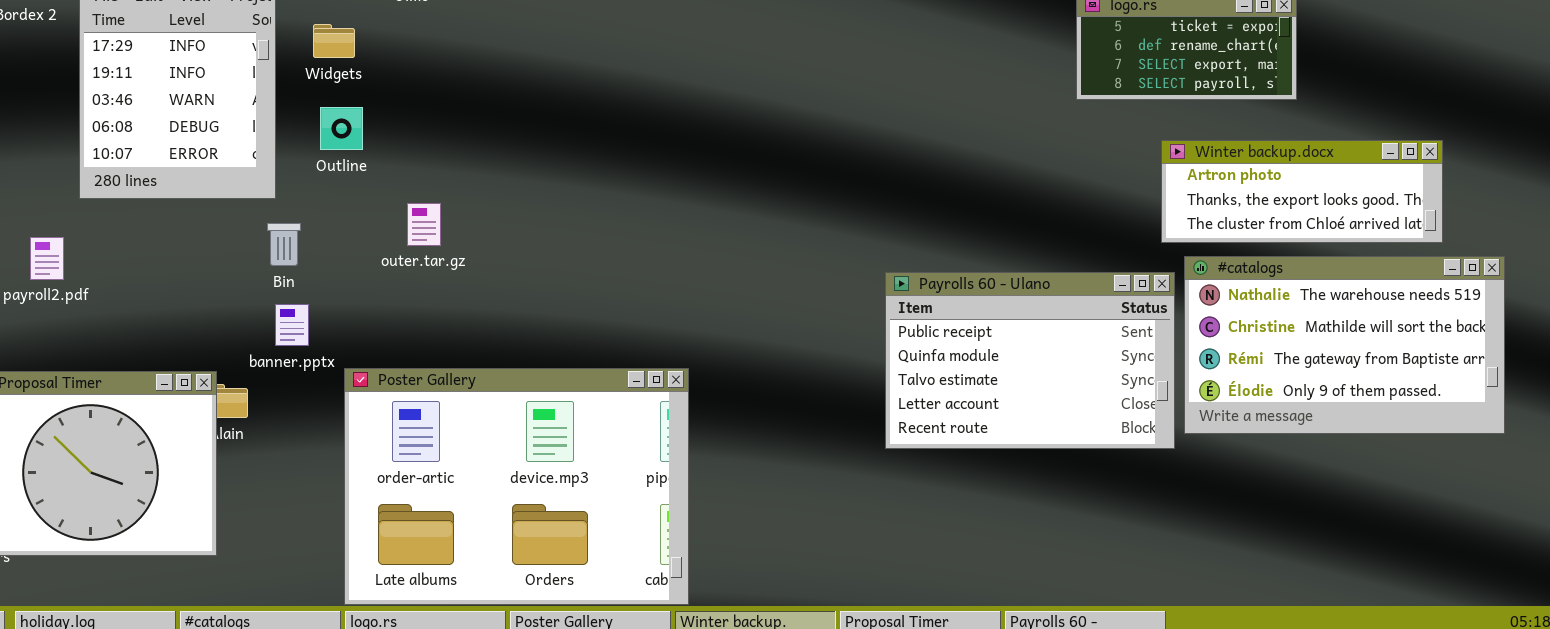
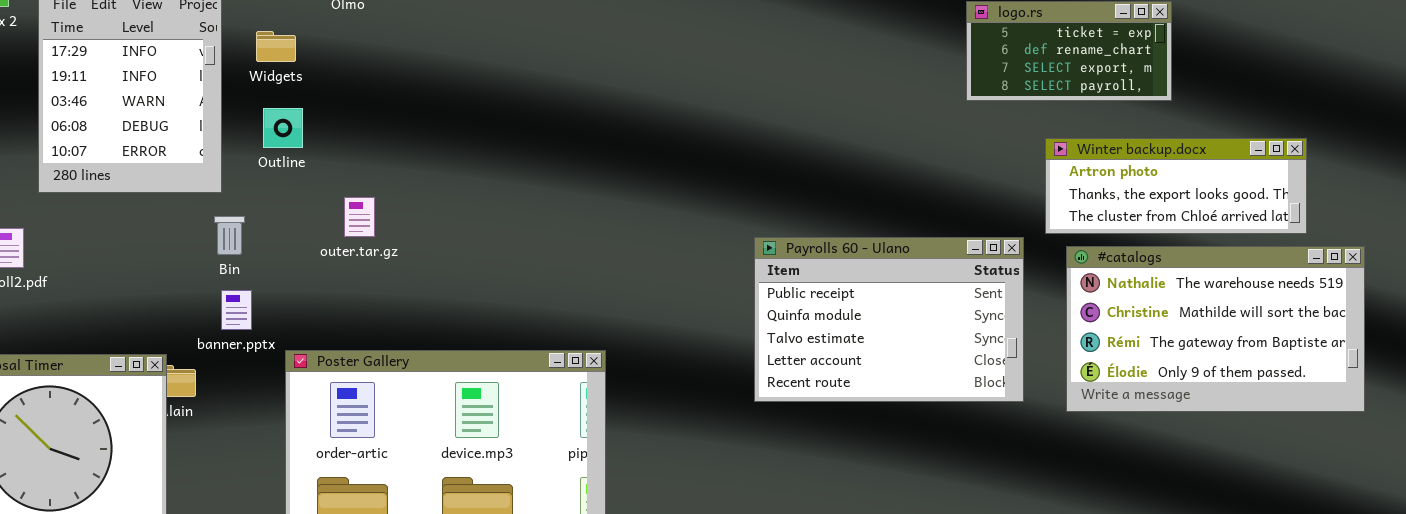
Payrolls 60 - Ulano: [885,272,1175,449] -> [754,237,1024,402], moved

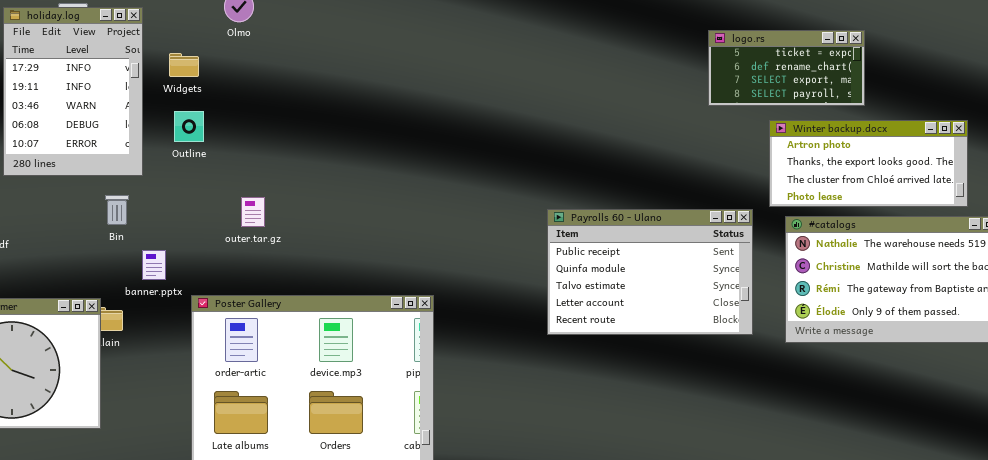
Winter backup.docx: [1045,138,1307,234] -> [769,120,968,207], resized
outer.tar.gz: [344,197,375,237] -> [241,197,265,227], moved
Bin: [214,216,245,255] -> [105,195,129,225], moved

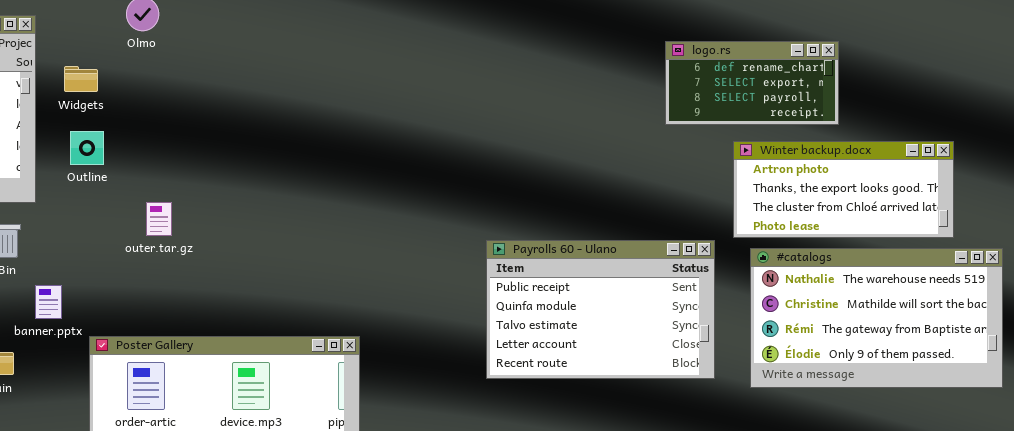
logo.rs: [708,30,865,106] -> [665,41,839,125], scrolled down 1 row
outer.tar.gz: [241,197,265,227] -> [146,202,172,236], moved

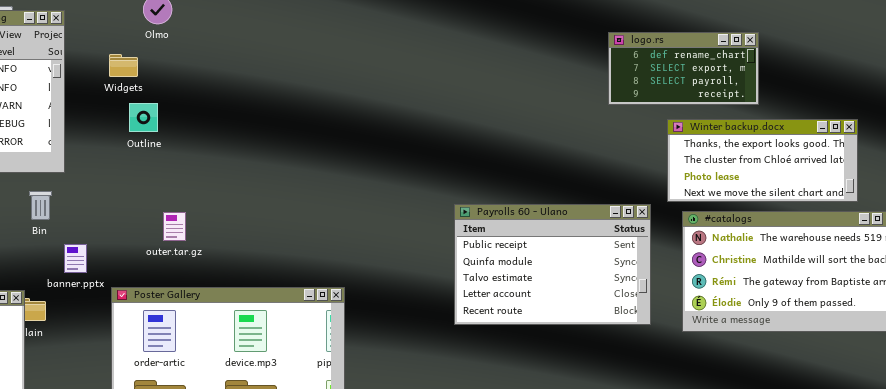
Widgets: [64,66,98,92] -> [109,54,138,77], moved
Outline: [70,131,104,165] -> [129,103,158,132], moved
Winter backup.docx: [733,141,954,238] -> [667,119,858,202], scrolled down 1 row
outer.tar.gz: [146,202,172,236] -> [163,212,186,241], moved

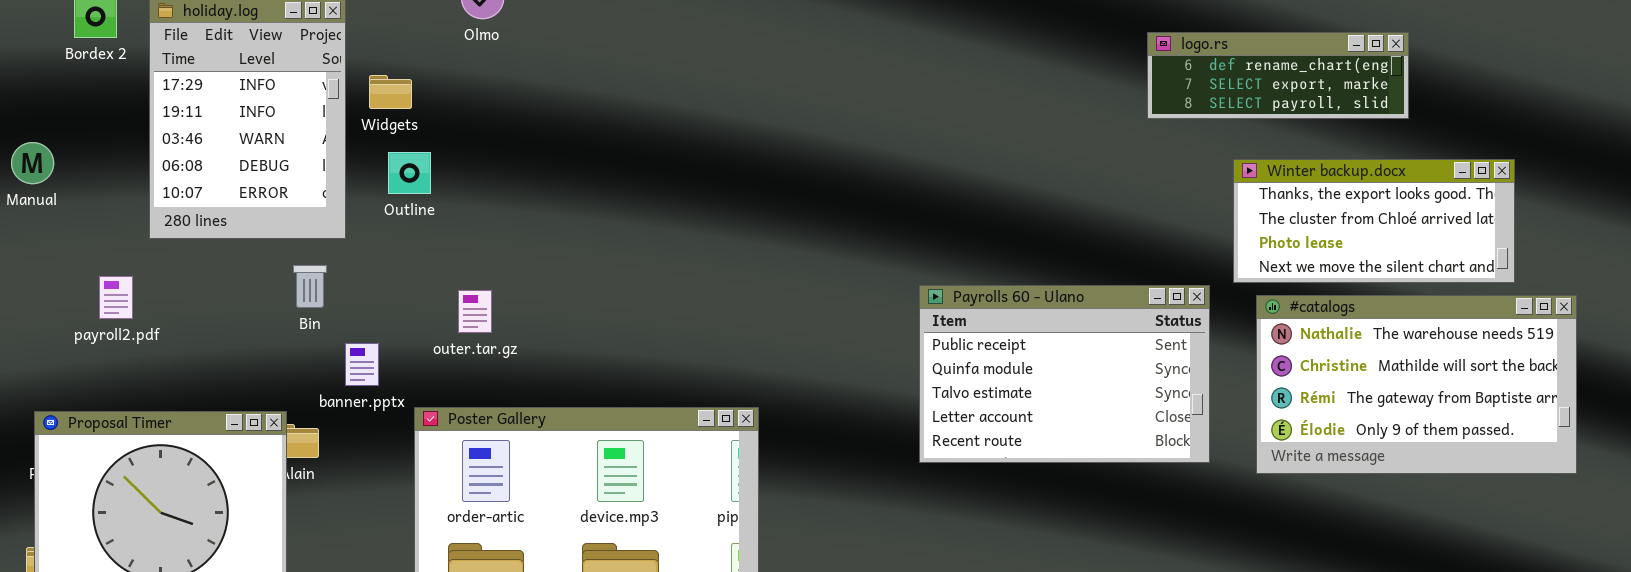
logo.rs: [608,32,759,105] -> [1147,32,1409,119], resized
Widgets: [109,54,138,77] -> [369,75,412,109], moved
Outline: [129,103,158,132] -> [388,152,431,194], moved
outer.tar.gz: [163,212,186,241] -> [458,290,492,333], moved

